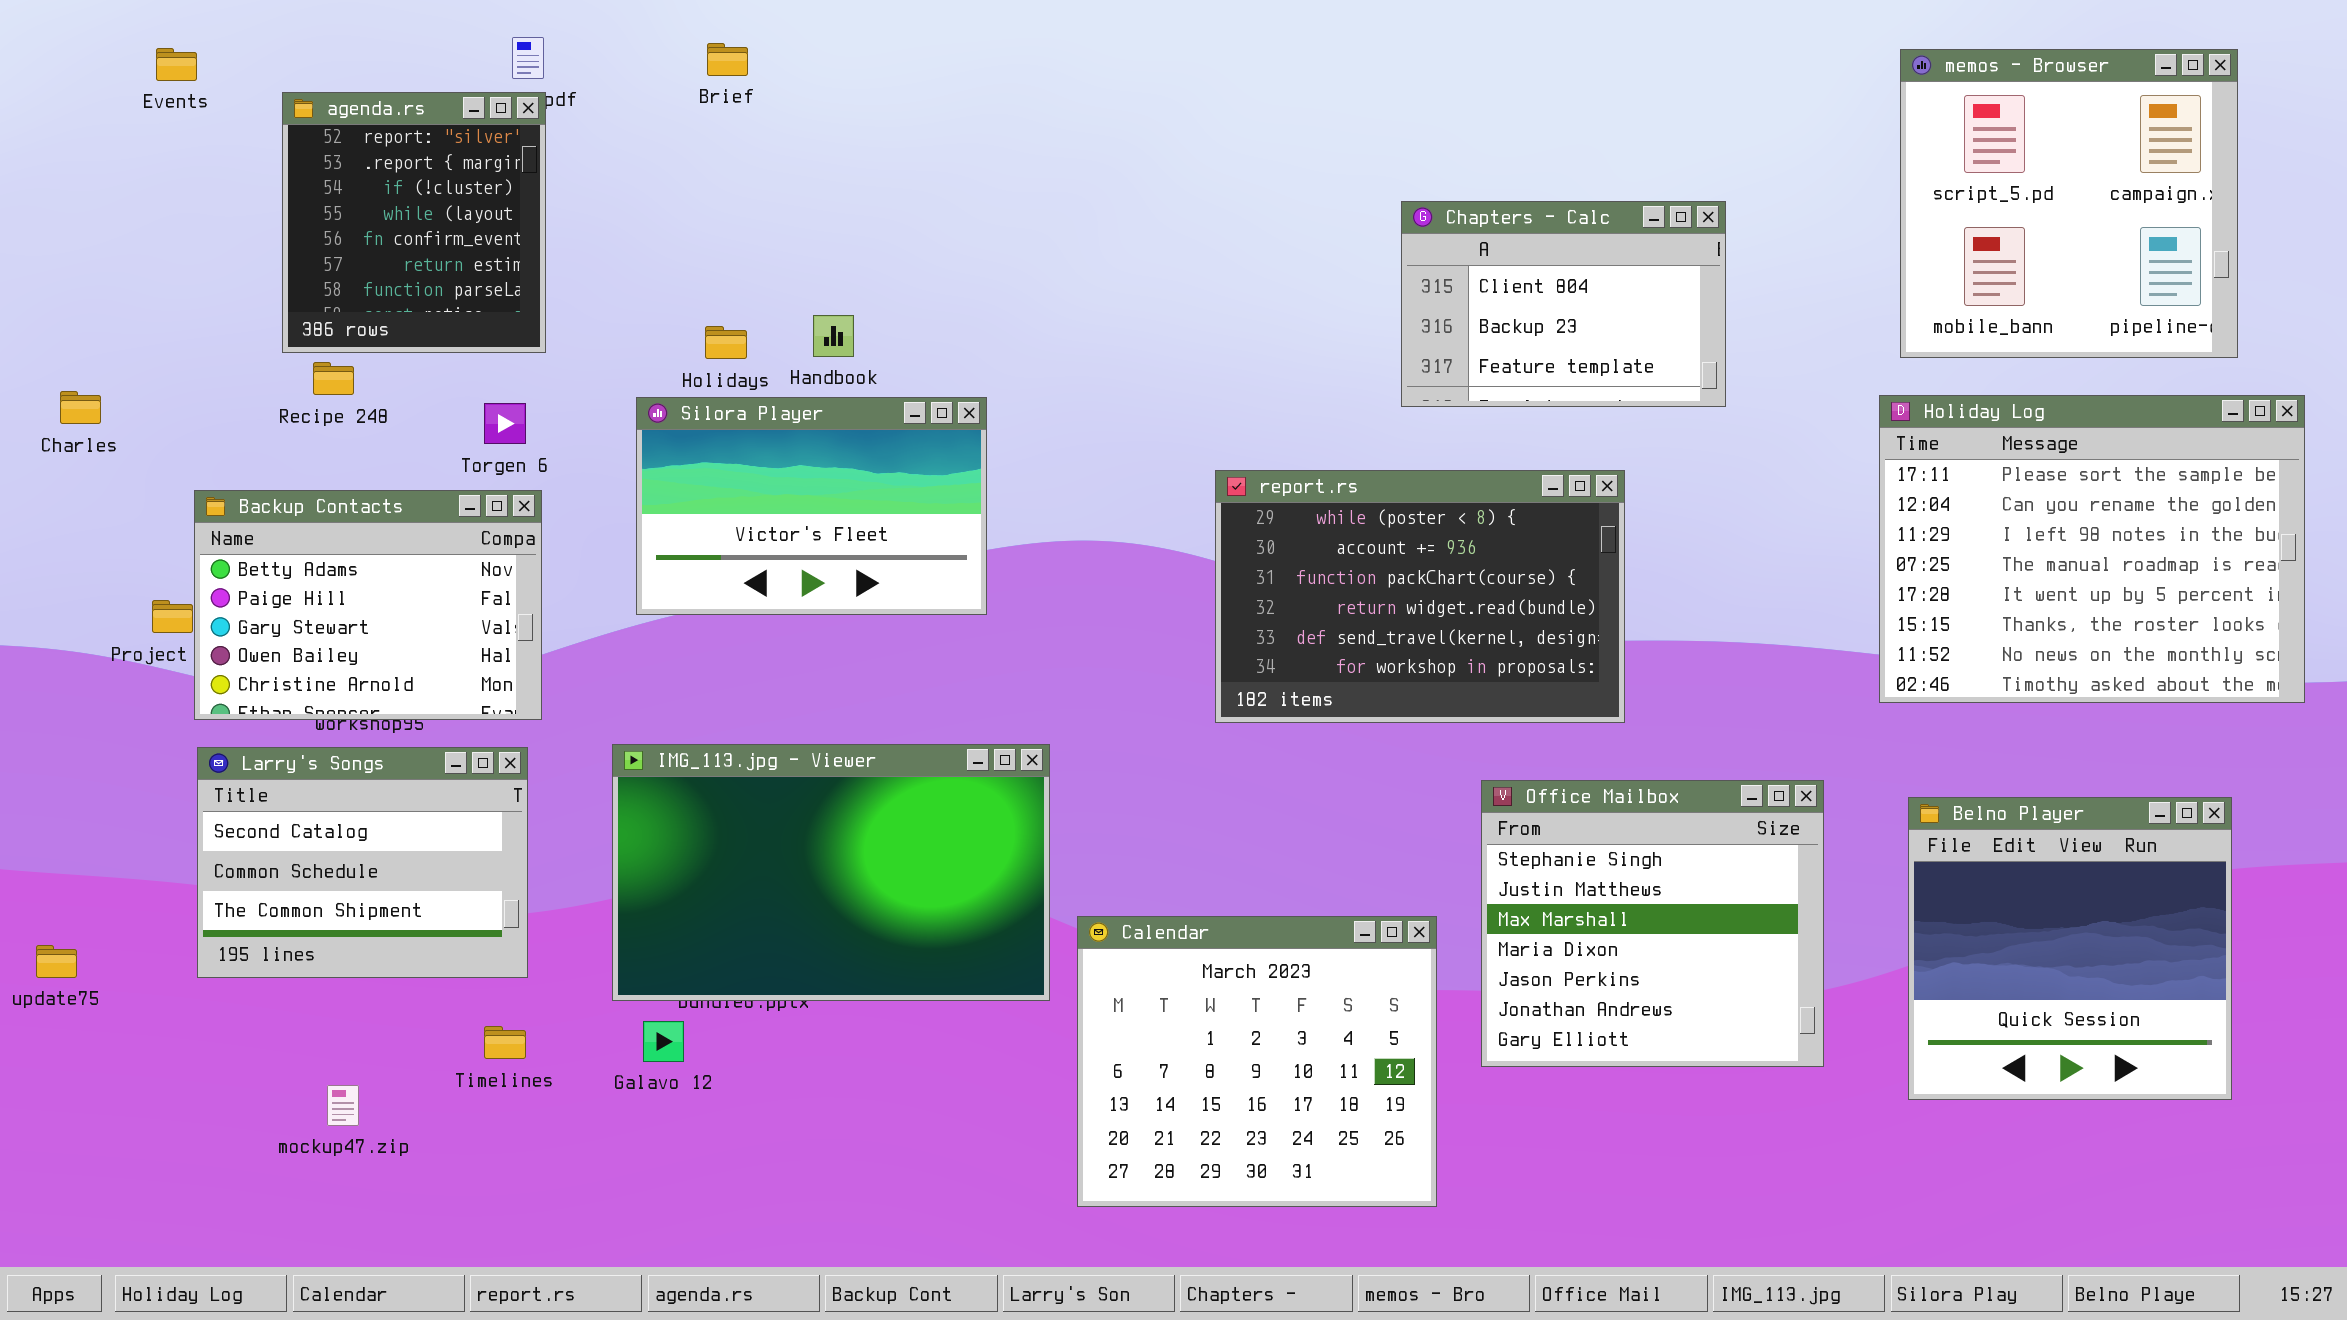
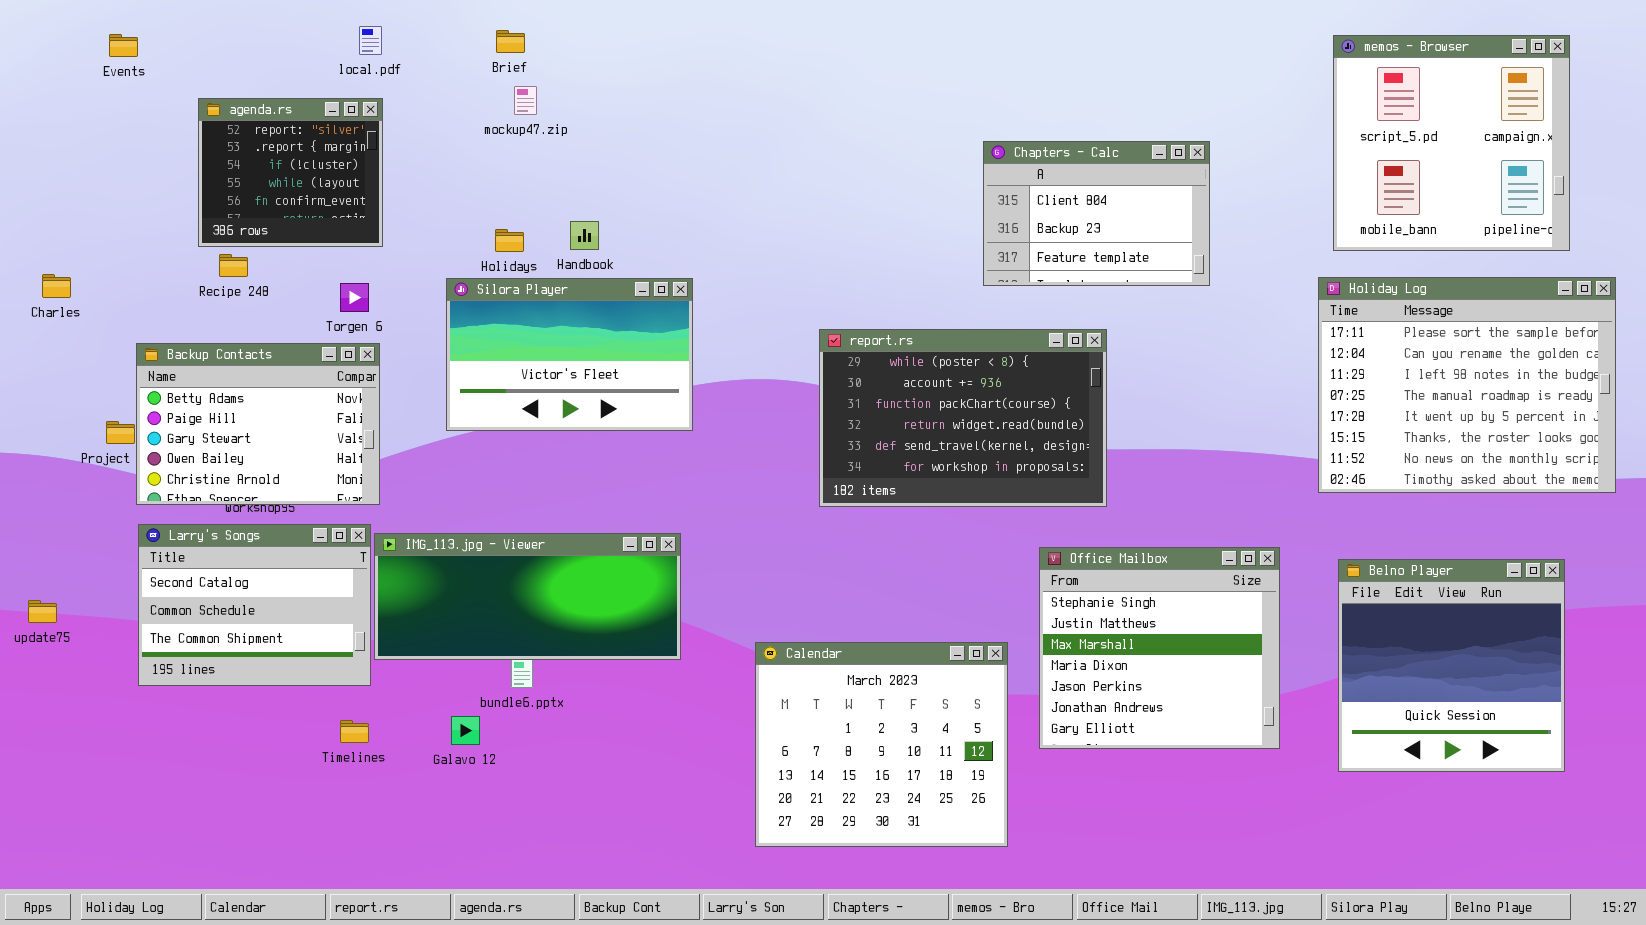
agenda.rs: [282,92,546,353] -> [198,98,383,247], resized
report.rs: [1215,470,1625,723] -> [819,329,1107,507], moved
IMG_113.jpg - Viewer: [612,744,1050,1001] -> [374,533,681,660], moved, resized
update75: [36,945,77,978] -> [28,600,57,623], moved
mockup47.zip: [327,1085,359,1126] -> [514,86,537,115], moved

